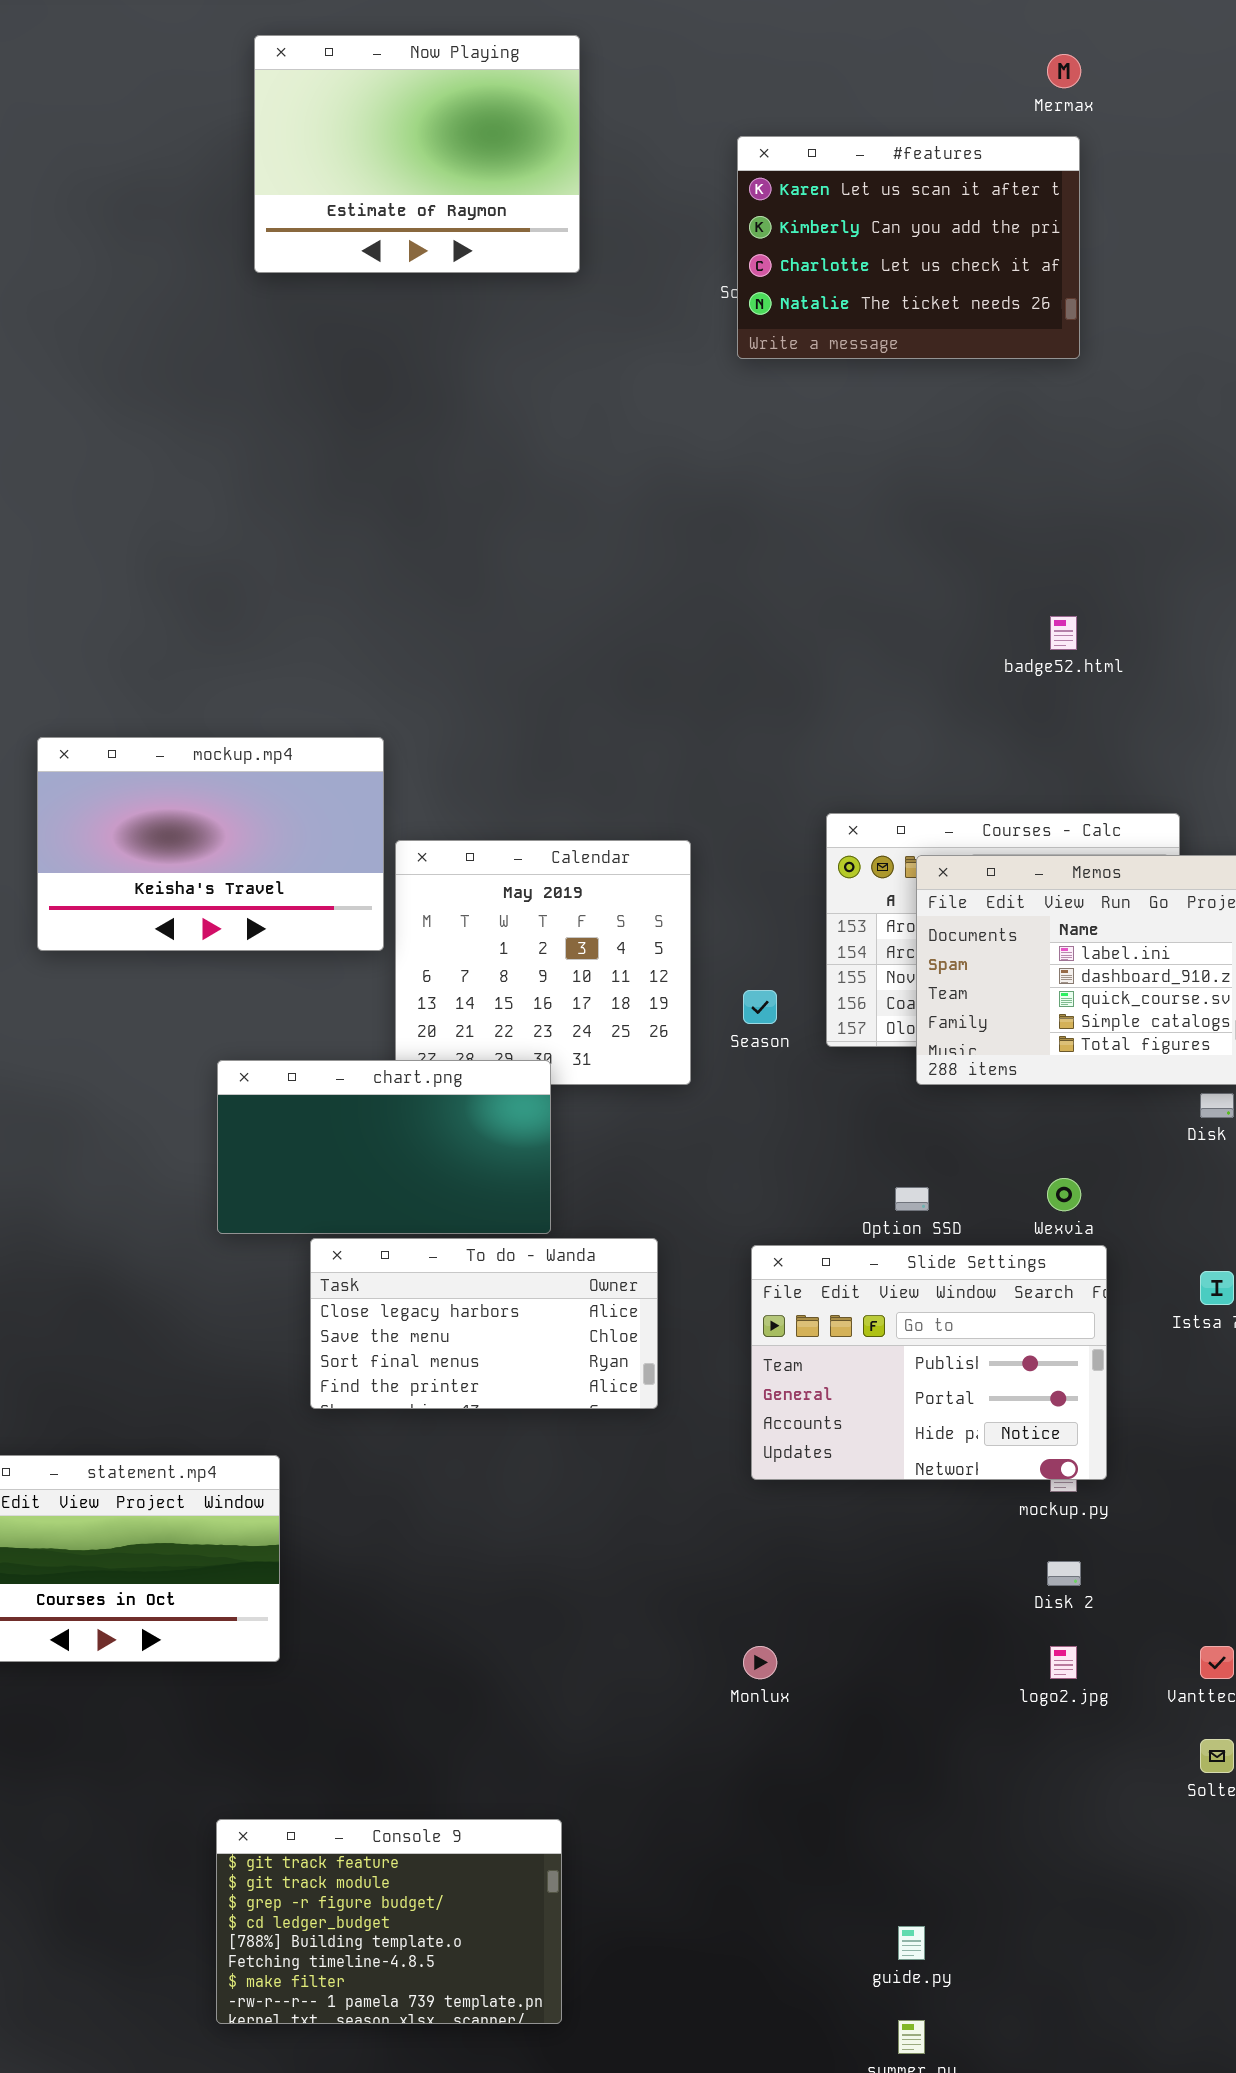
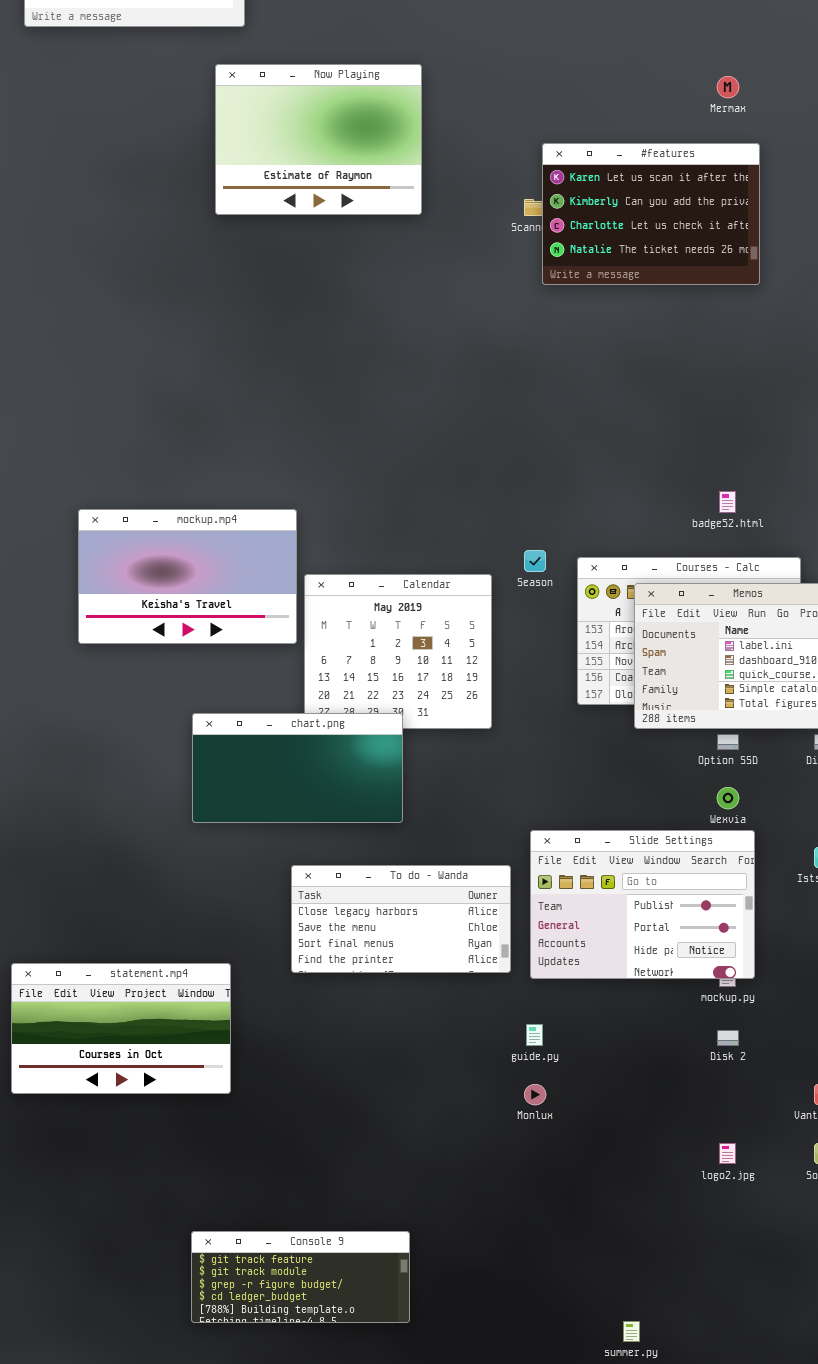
#features: [737,136,1080,359] -> [542,143,760,285], moved
badge52.html: [1050,616,1077,650] -> [719,491,736,513], moved
Season: [743,990,777,1024] -> [524,550,546,572], moved
Option SSD: [895,1187,929,1211] -> [717,734,739,750], moved
To do - Wanda: [310,1238,658,1409] -> [291,865,511,973], moved
logo2.jpg: [1050,1646,1077,1679] -> [719,1143,736,1164], moved
Console 9: [216,1819,562,2024] -> [191,1231,410,1323], resized
guide.py: [898,1926,925,1960] -> [526,1024,543,1046], moved

